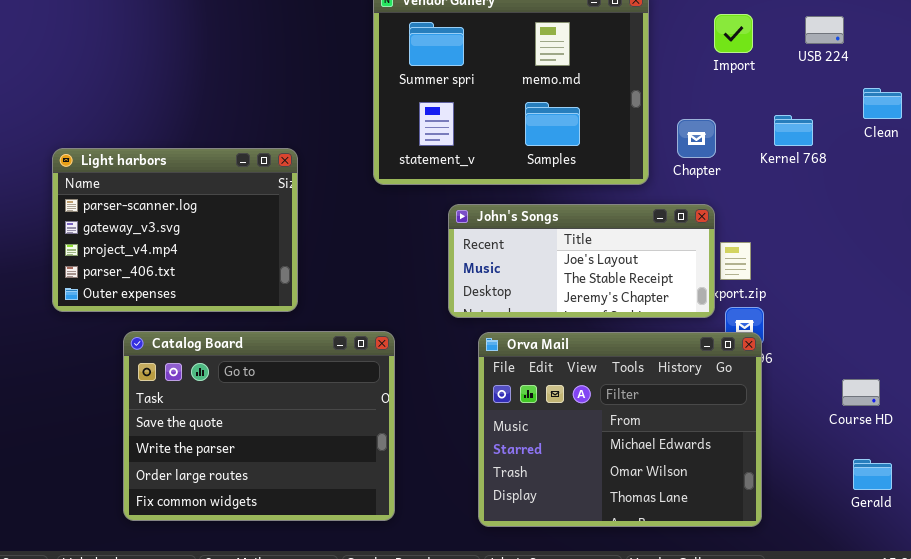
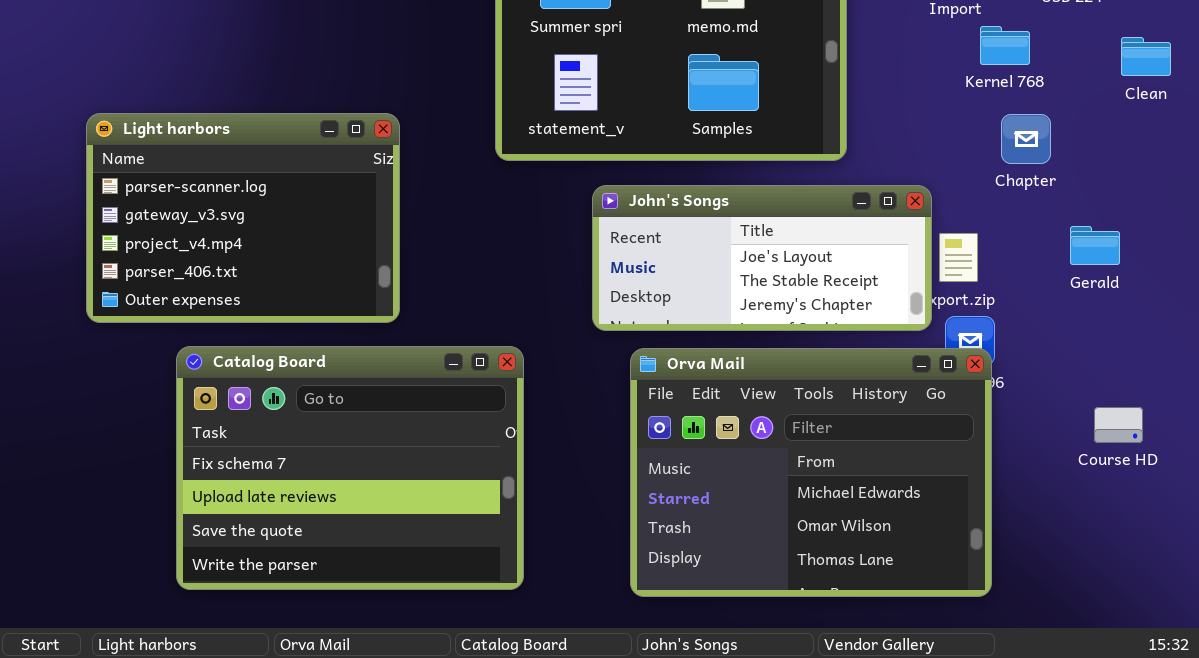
Kernel 768: [774,115,813,146] -> [980,26,1030,65], moved
Chapter: [677,119,716,158] -> [1001,114,1051,164], moved
Catalog Board: [123,331,395,521] -> [176,346,524,590], scrolled up 2 rows
Gerald: [853,459,892,490] -> [1070,226,1120,265], moved

